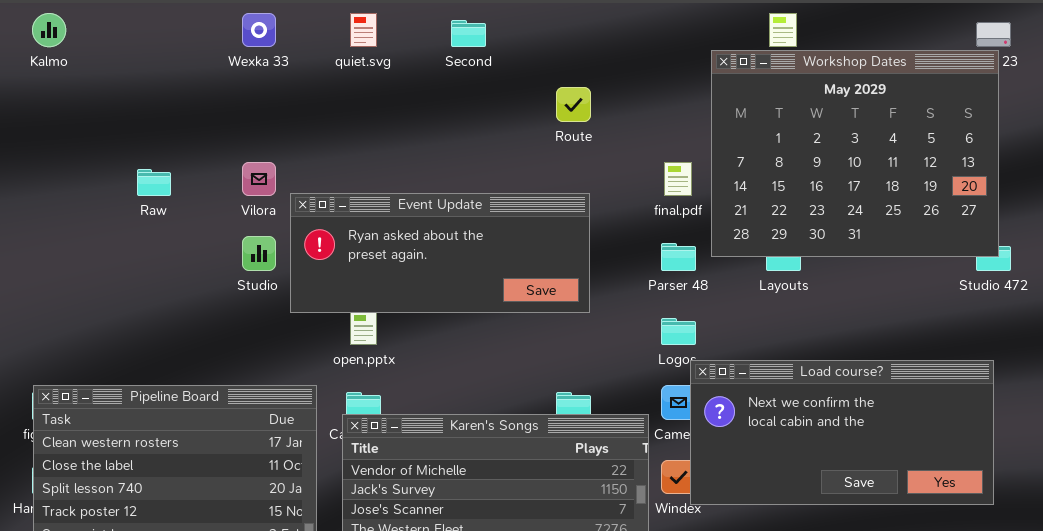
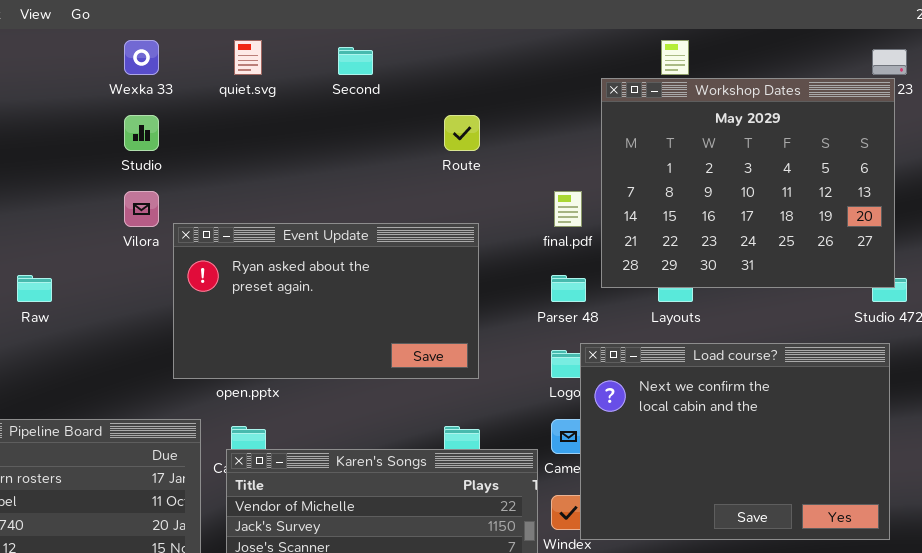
Raw: [137,169,171,196] -> [17,275,52,302], moved
Event Update: [290,193,590,313] -> [173,223,479,379], resized
Studio: [242,236,276,271] -> [124,115,159,151], moved
Load course?: [690,360,994,505] -> [580,343,890,540], resized

